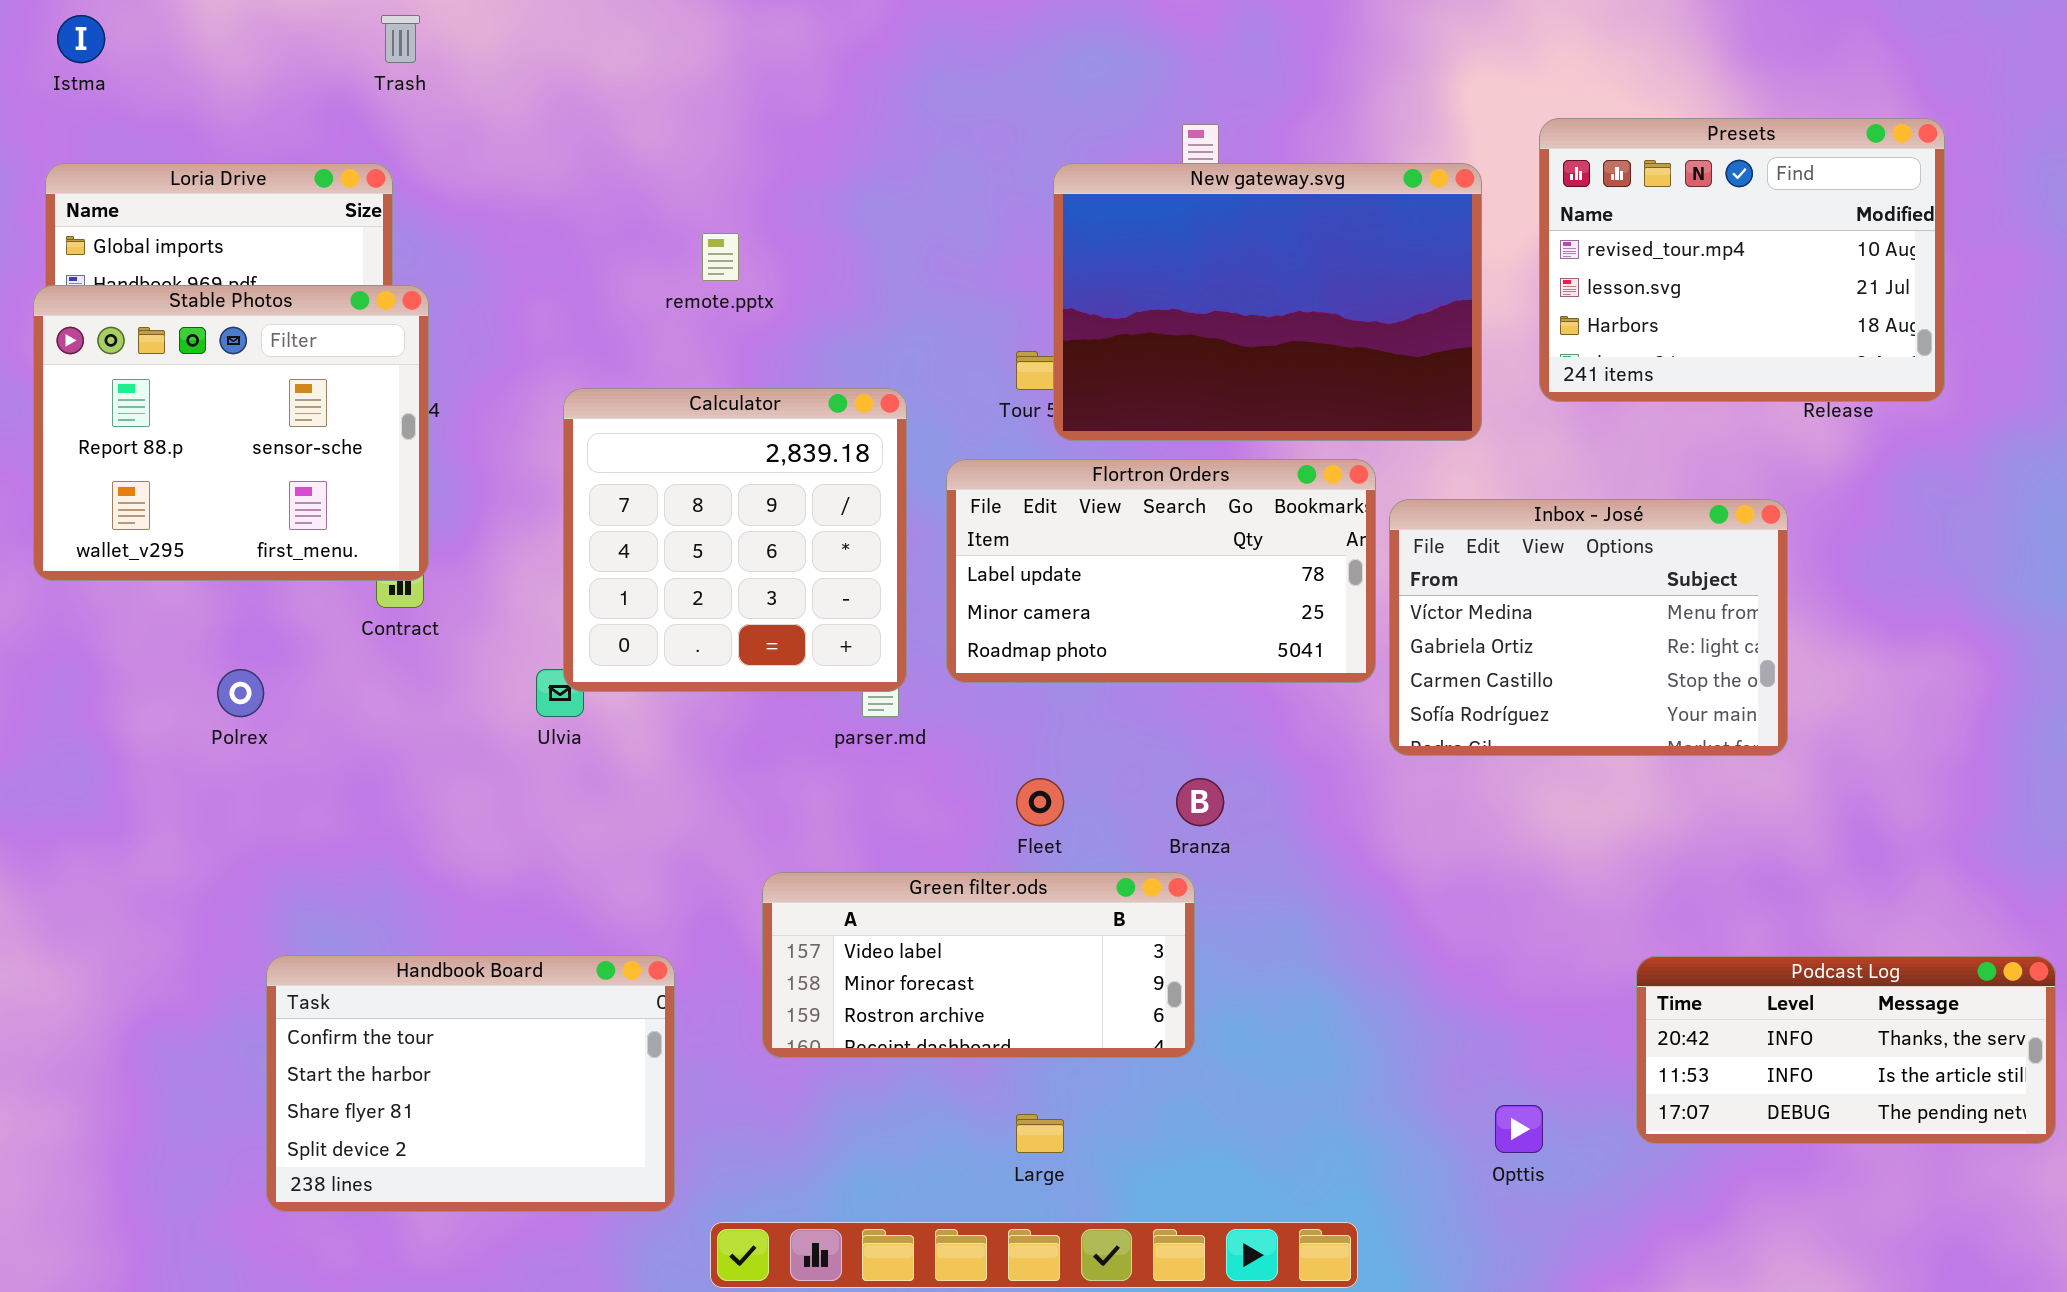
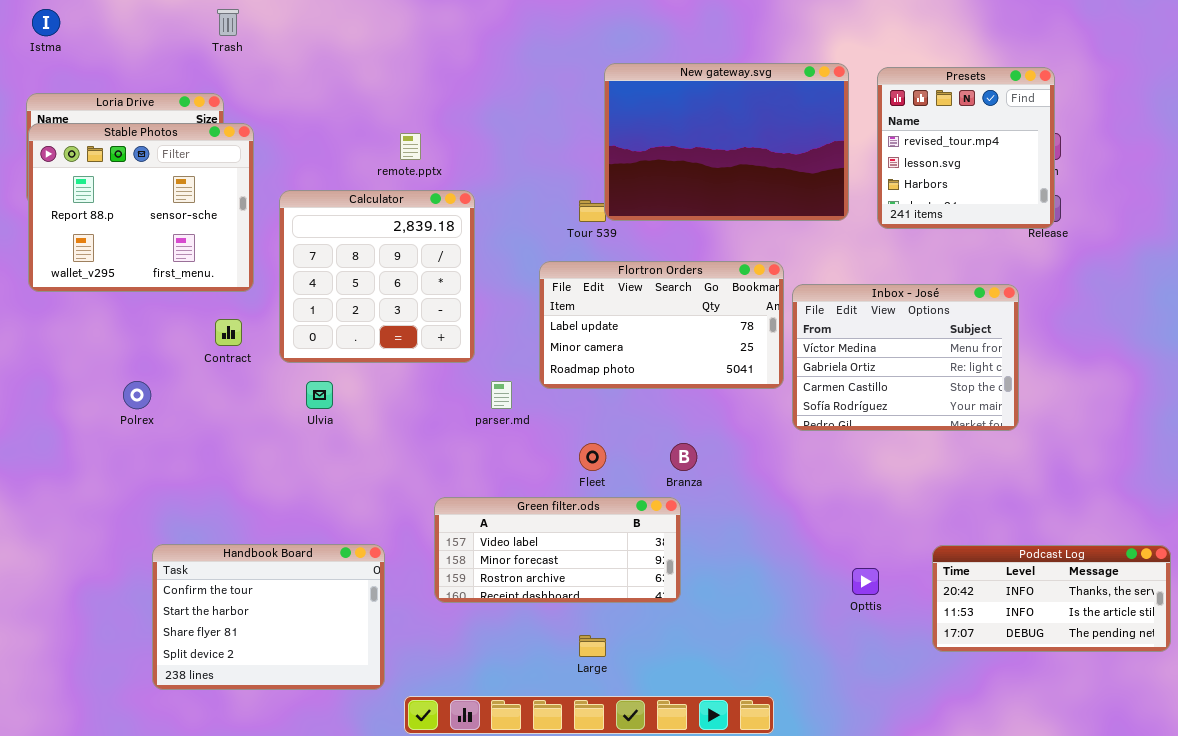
Presets: [1539,118,1945,402] -> [877,67,1055,229], resized
New gateway.svg: [1053,163,1482,441] -> [604,63,849,221], moved
Stable Photos: [33,285,429,581] -> [28,123,254,292], moved
Calculator: [563,388,907,692] -> [279,190,475,363], moved
Opttis: [1495,1105,1543,1153] -> [852,568,879,595], moved

